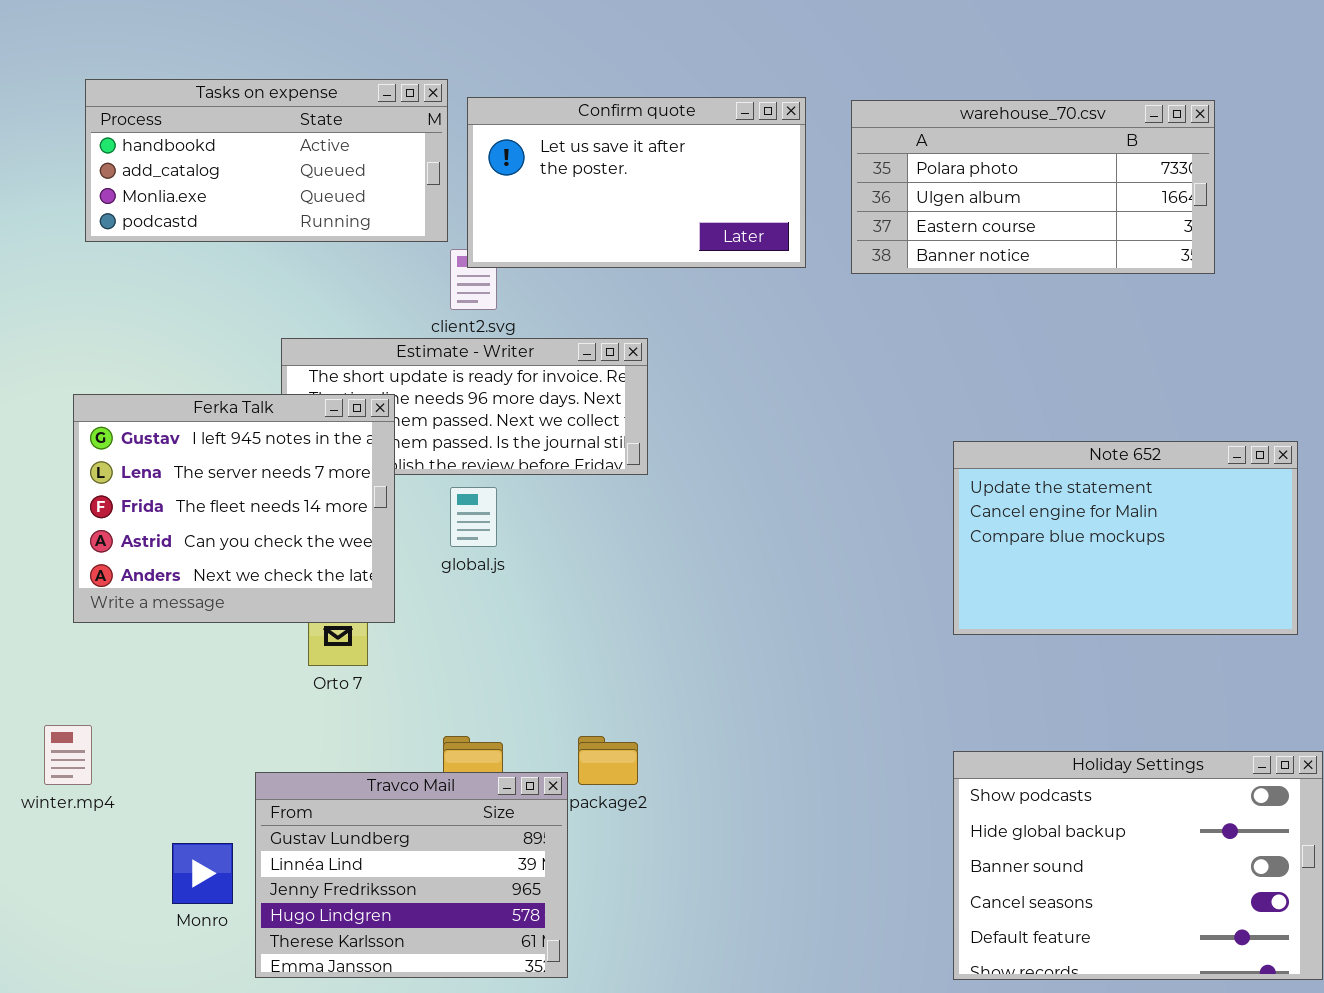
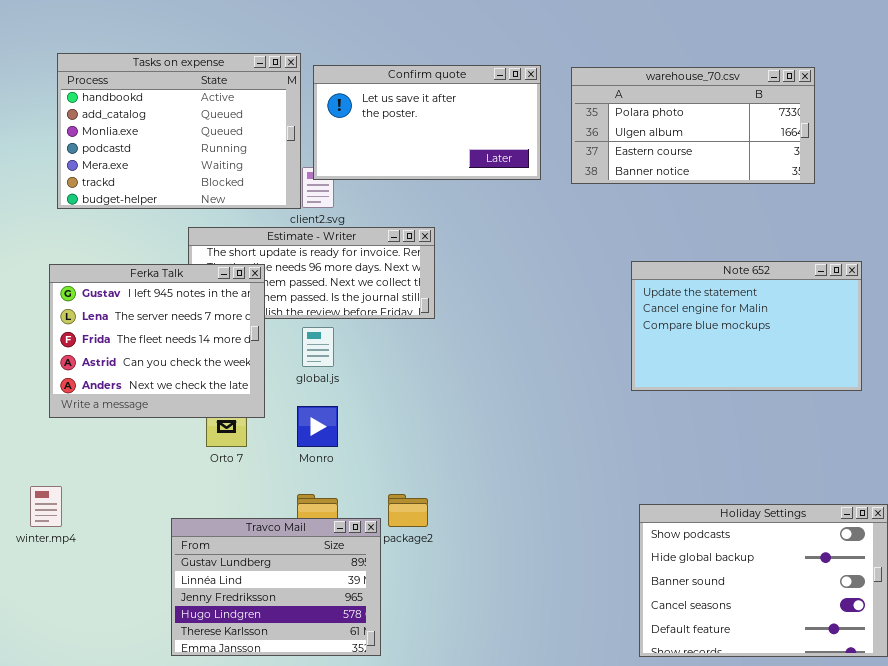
Tasks on expense: [85,79,448,242] -> [57,53,301,209], resized
Note 652: [953,441,1298,635] -> [631,261,862,391], moved
Monro: [172,843,233,904] -> [297,406,338,447], moved

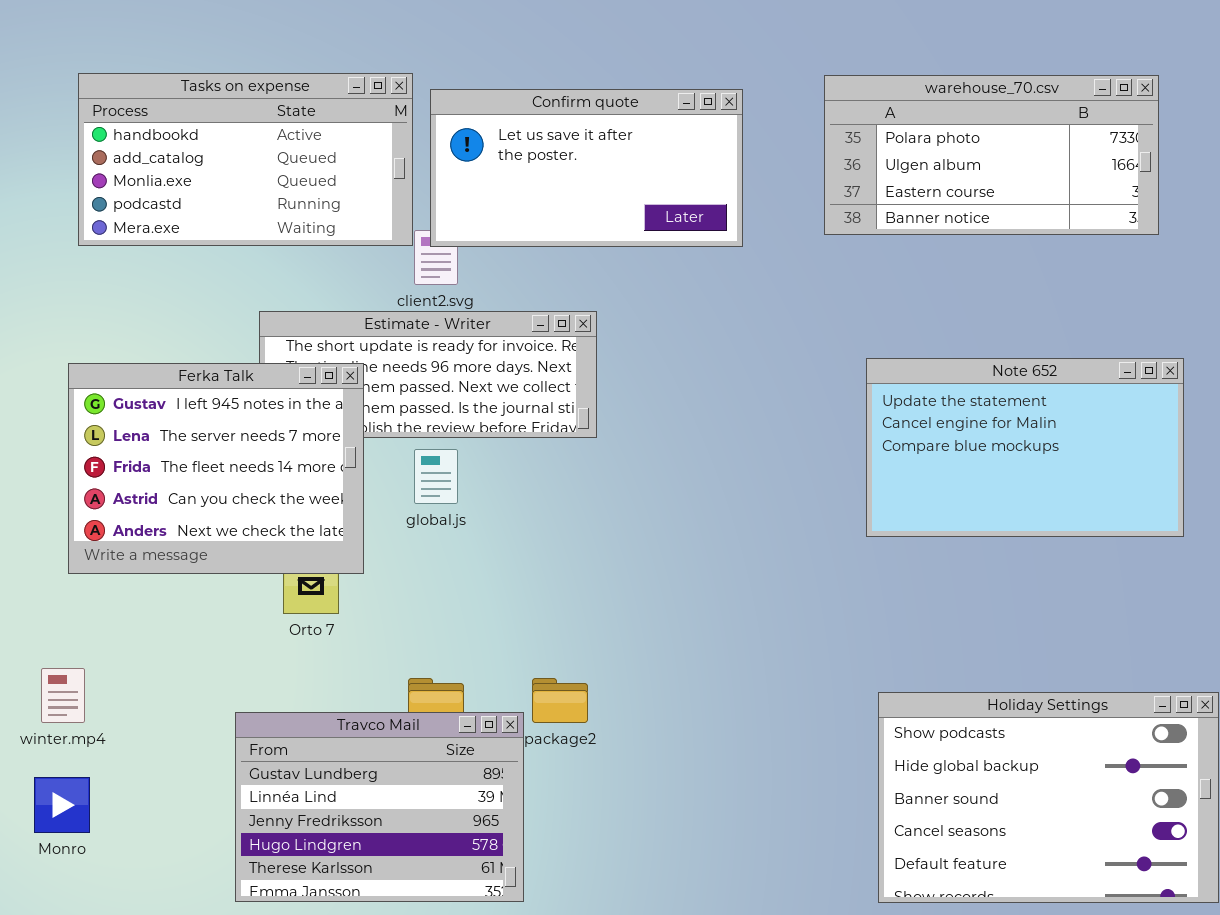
Tasks on expense: [57,53,301,209] -> [78,73,413,246], resized
warehouse_70.csv: [571,67,815,184] -> [824,75,1159,235], moved
Monro: [297,406,338,447] -> [34,777,90,833], moved

